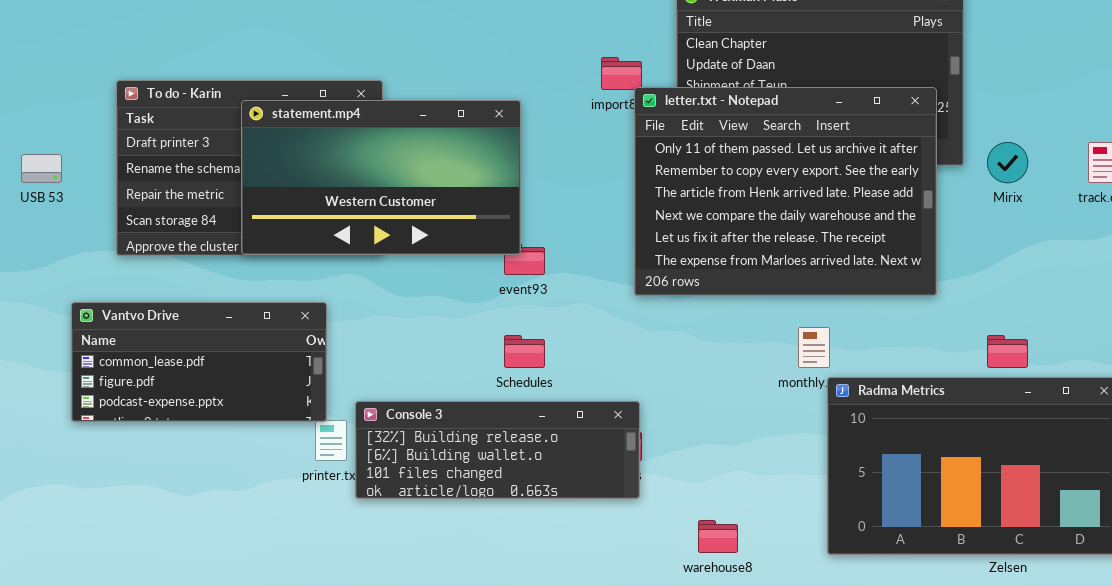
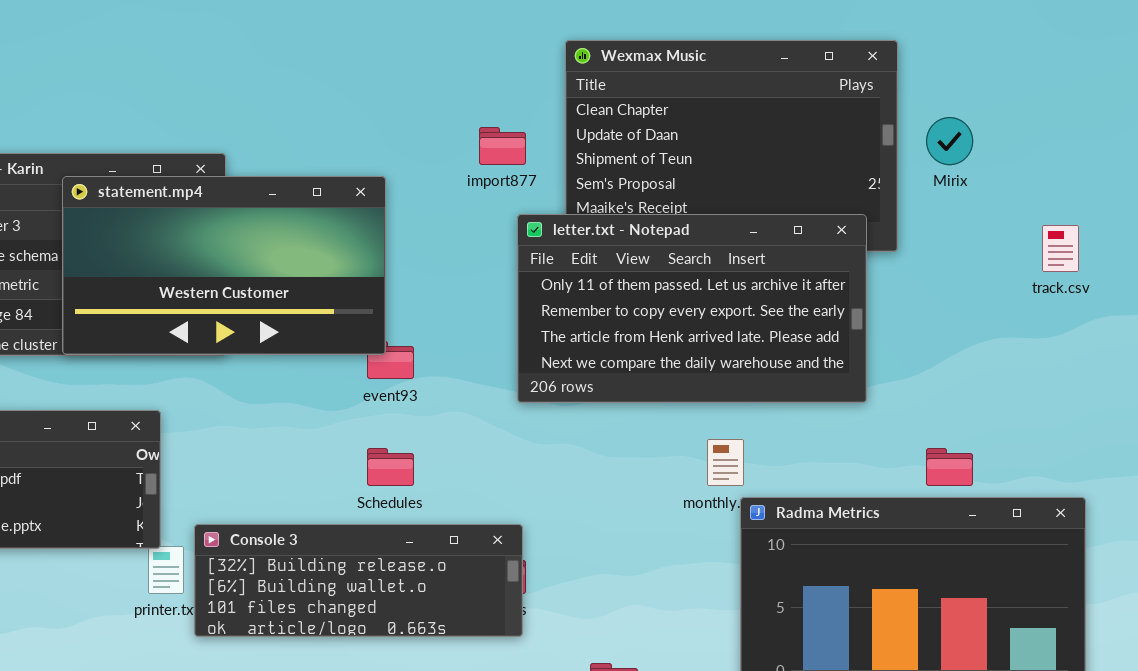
letter.txt - Notepad: [634,87,937,296] -> [517,214,867,403], resized
Mirix: [987,142,1028,183] -> [926,117,973,165], moved

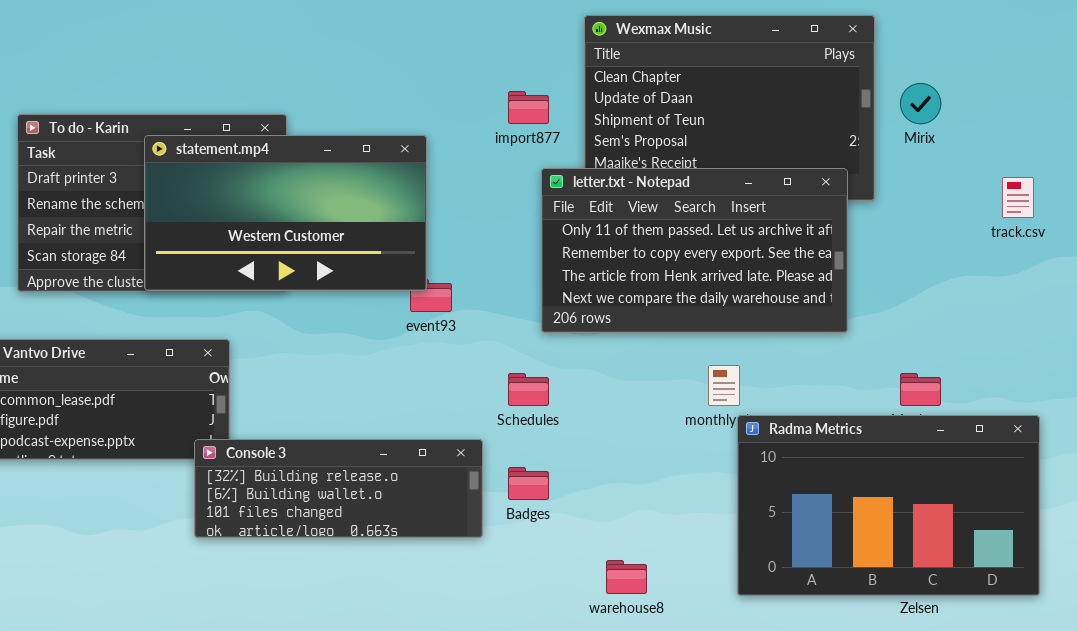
Schedules: [367,448,414,486] -> [508,373,549,406], moved
Console 3: [194,524,523,637] -> [194,439,483,538], moved

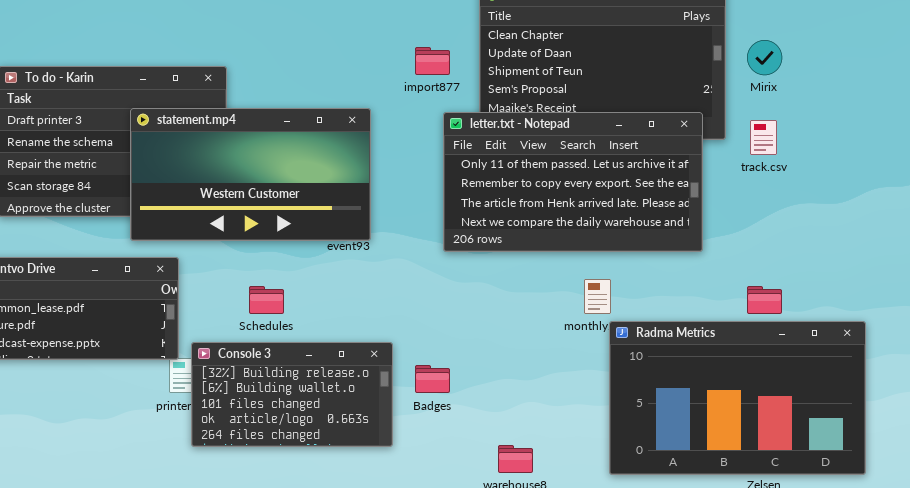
statement.mp4: [144,135,427,291] -> [130,108,371,241], moved
track.csv: [1002,177,1034,218] -> [750,120,777,155], moved
Schedules: [508,373,549,406] -> [249,286,284,314], moved
Console 3: [194,439,483,538] -> [191,342,393,447], resized

